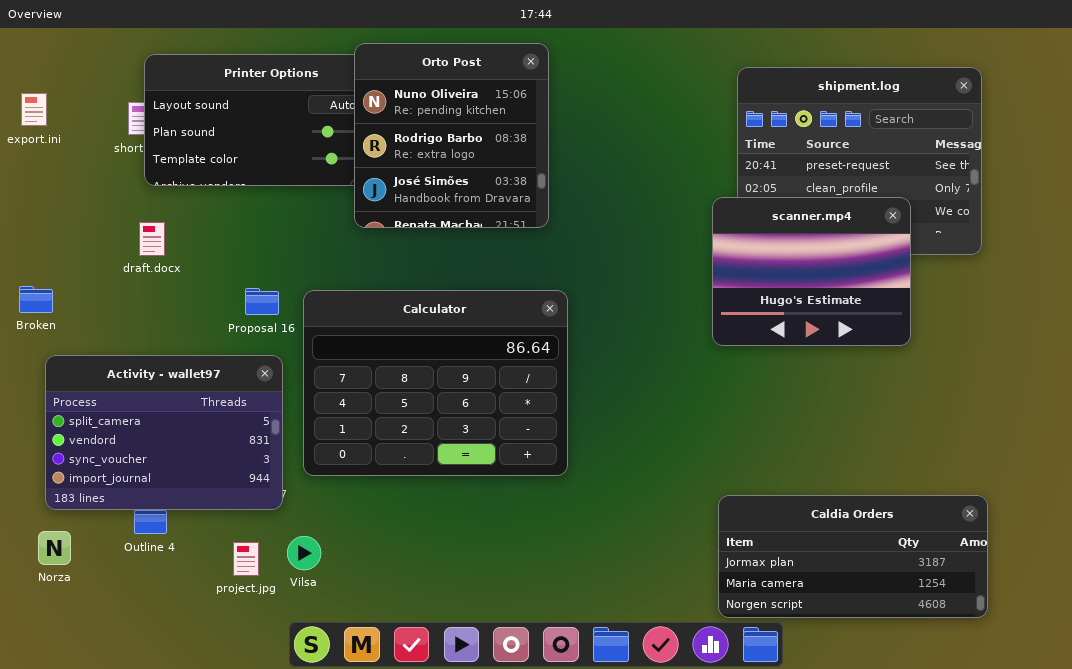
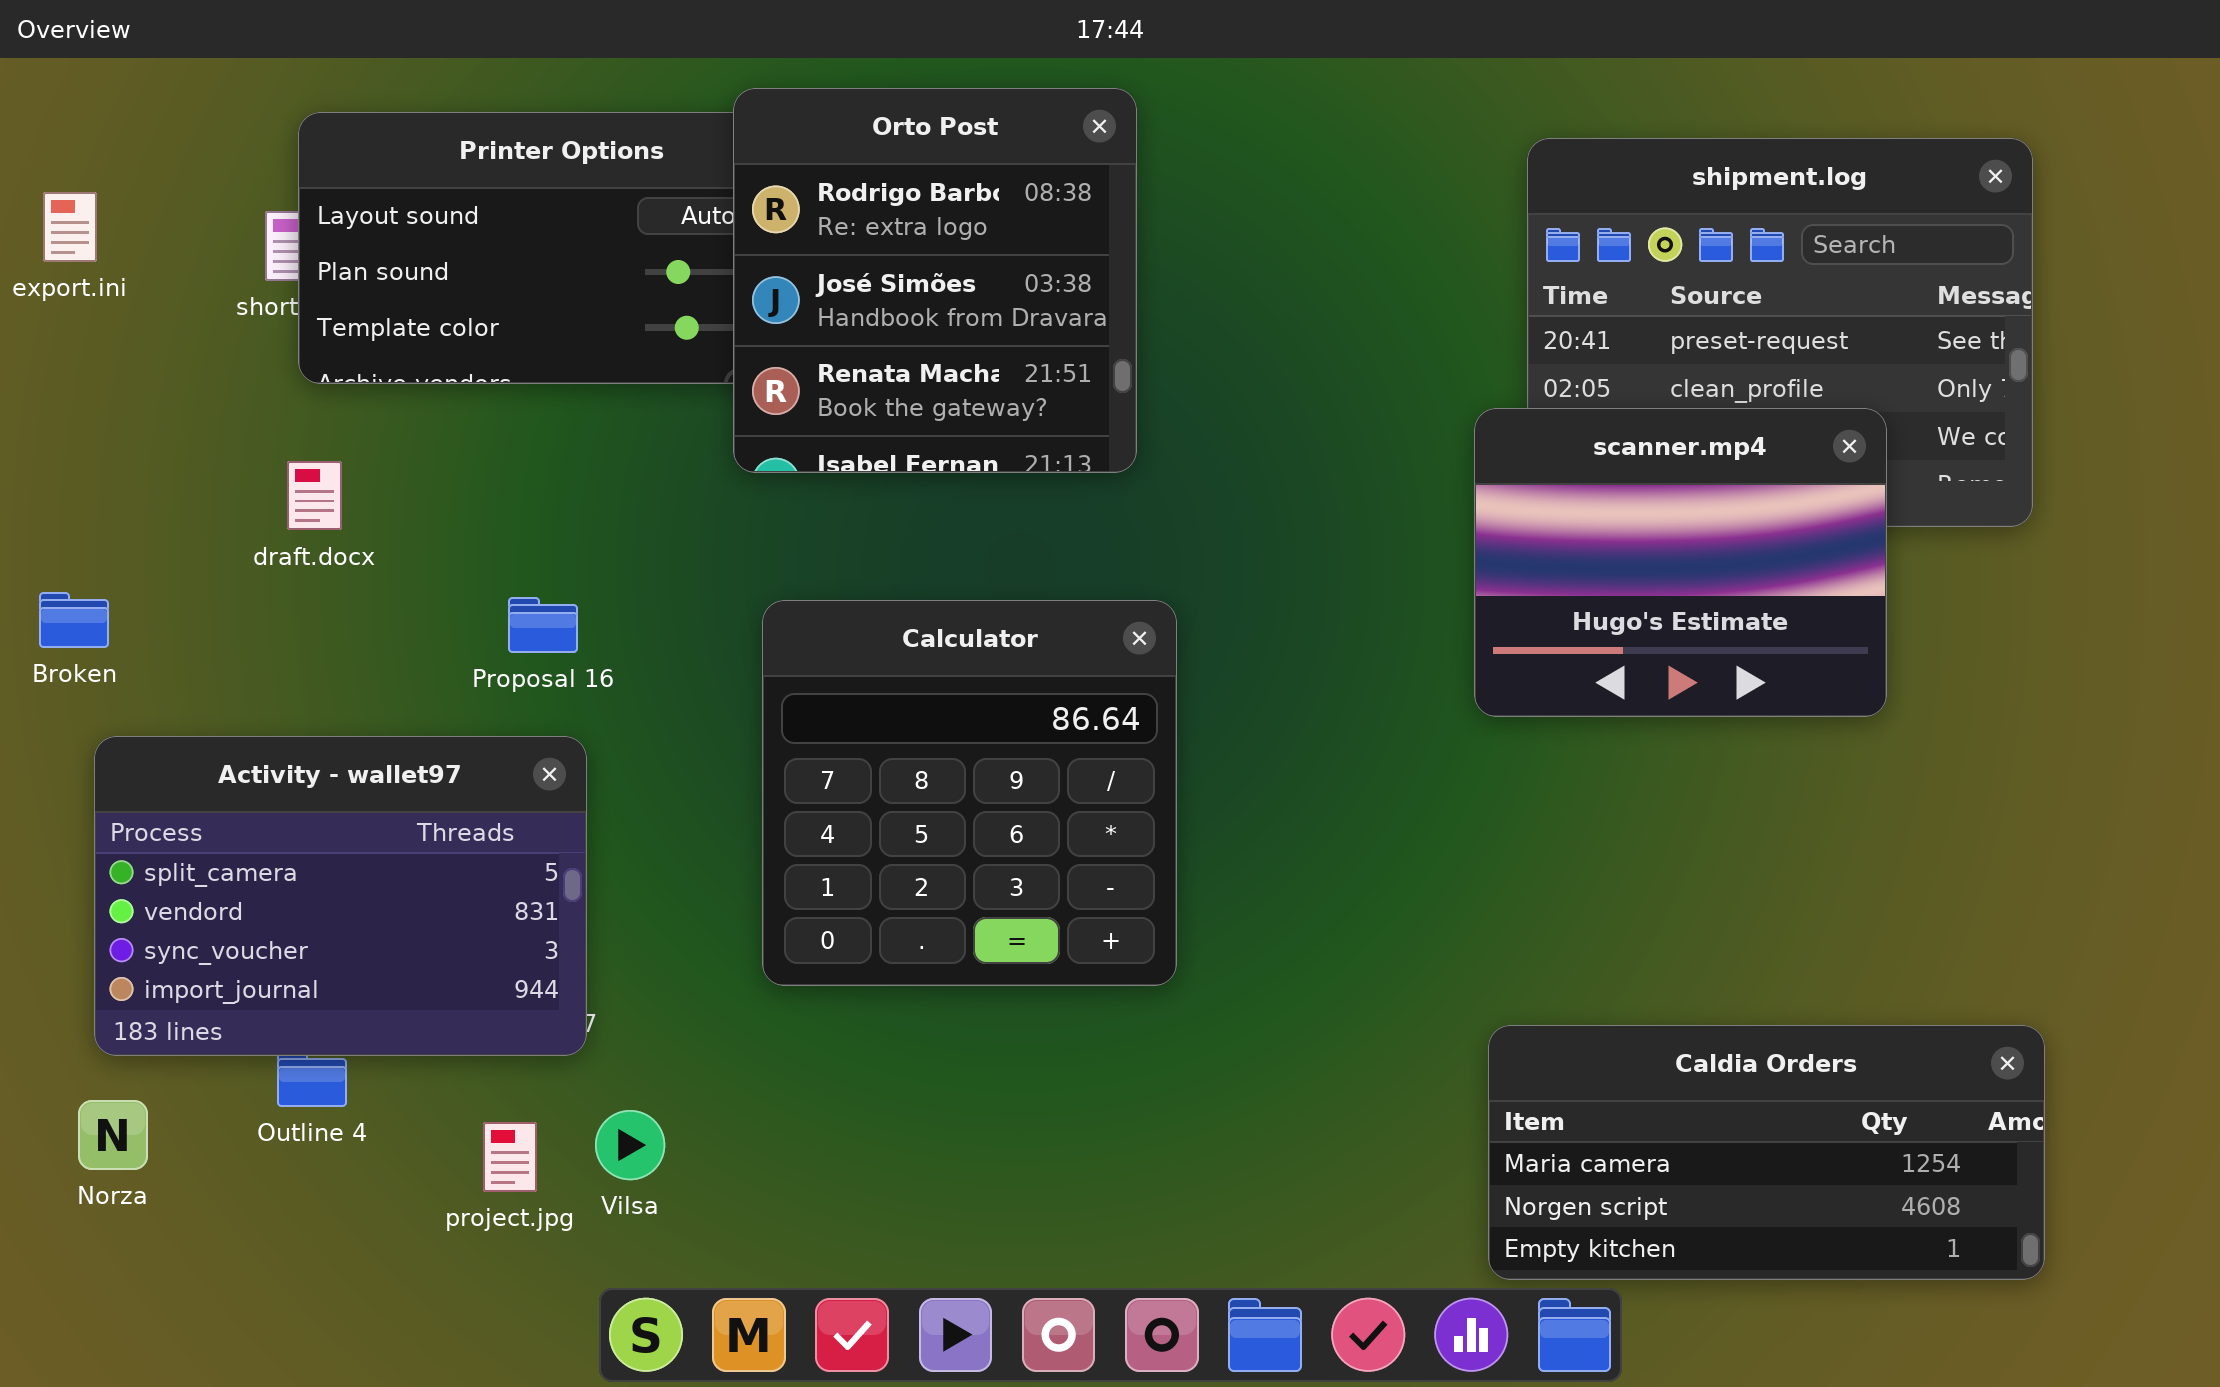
Orto Post: [354,43,549,228] -> [733,88,1137,473], scrolled down 1 row
Calculator: [303,290,568,476] -> [762,600,1177,986], resized
Caldia Orders: [718,495,988,618] -> [1488,1025,2045,1280], scrolled down 1 row

